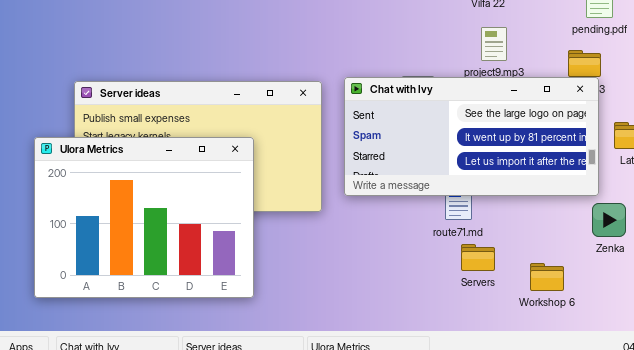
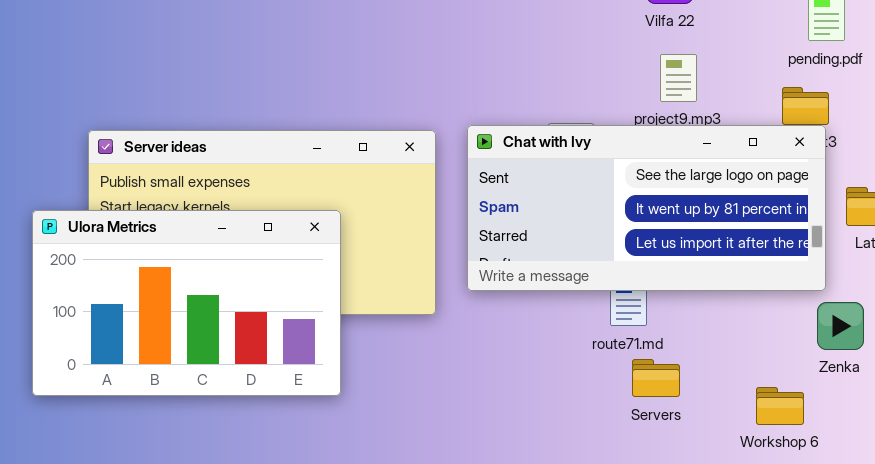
Ulora Metrics: [34,137,254,298] -> [32,210,341,396], resized
Workshop 6: [530,263,564,291] -> [756,387,804,425], moved

